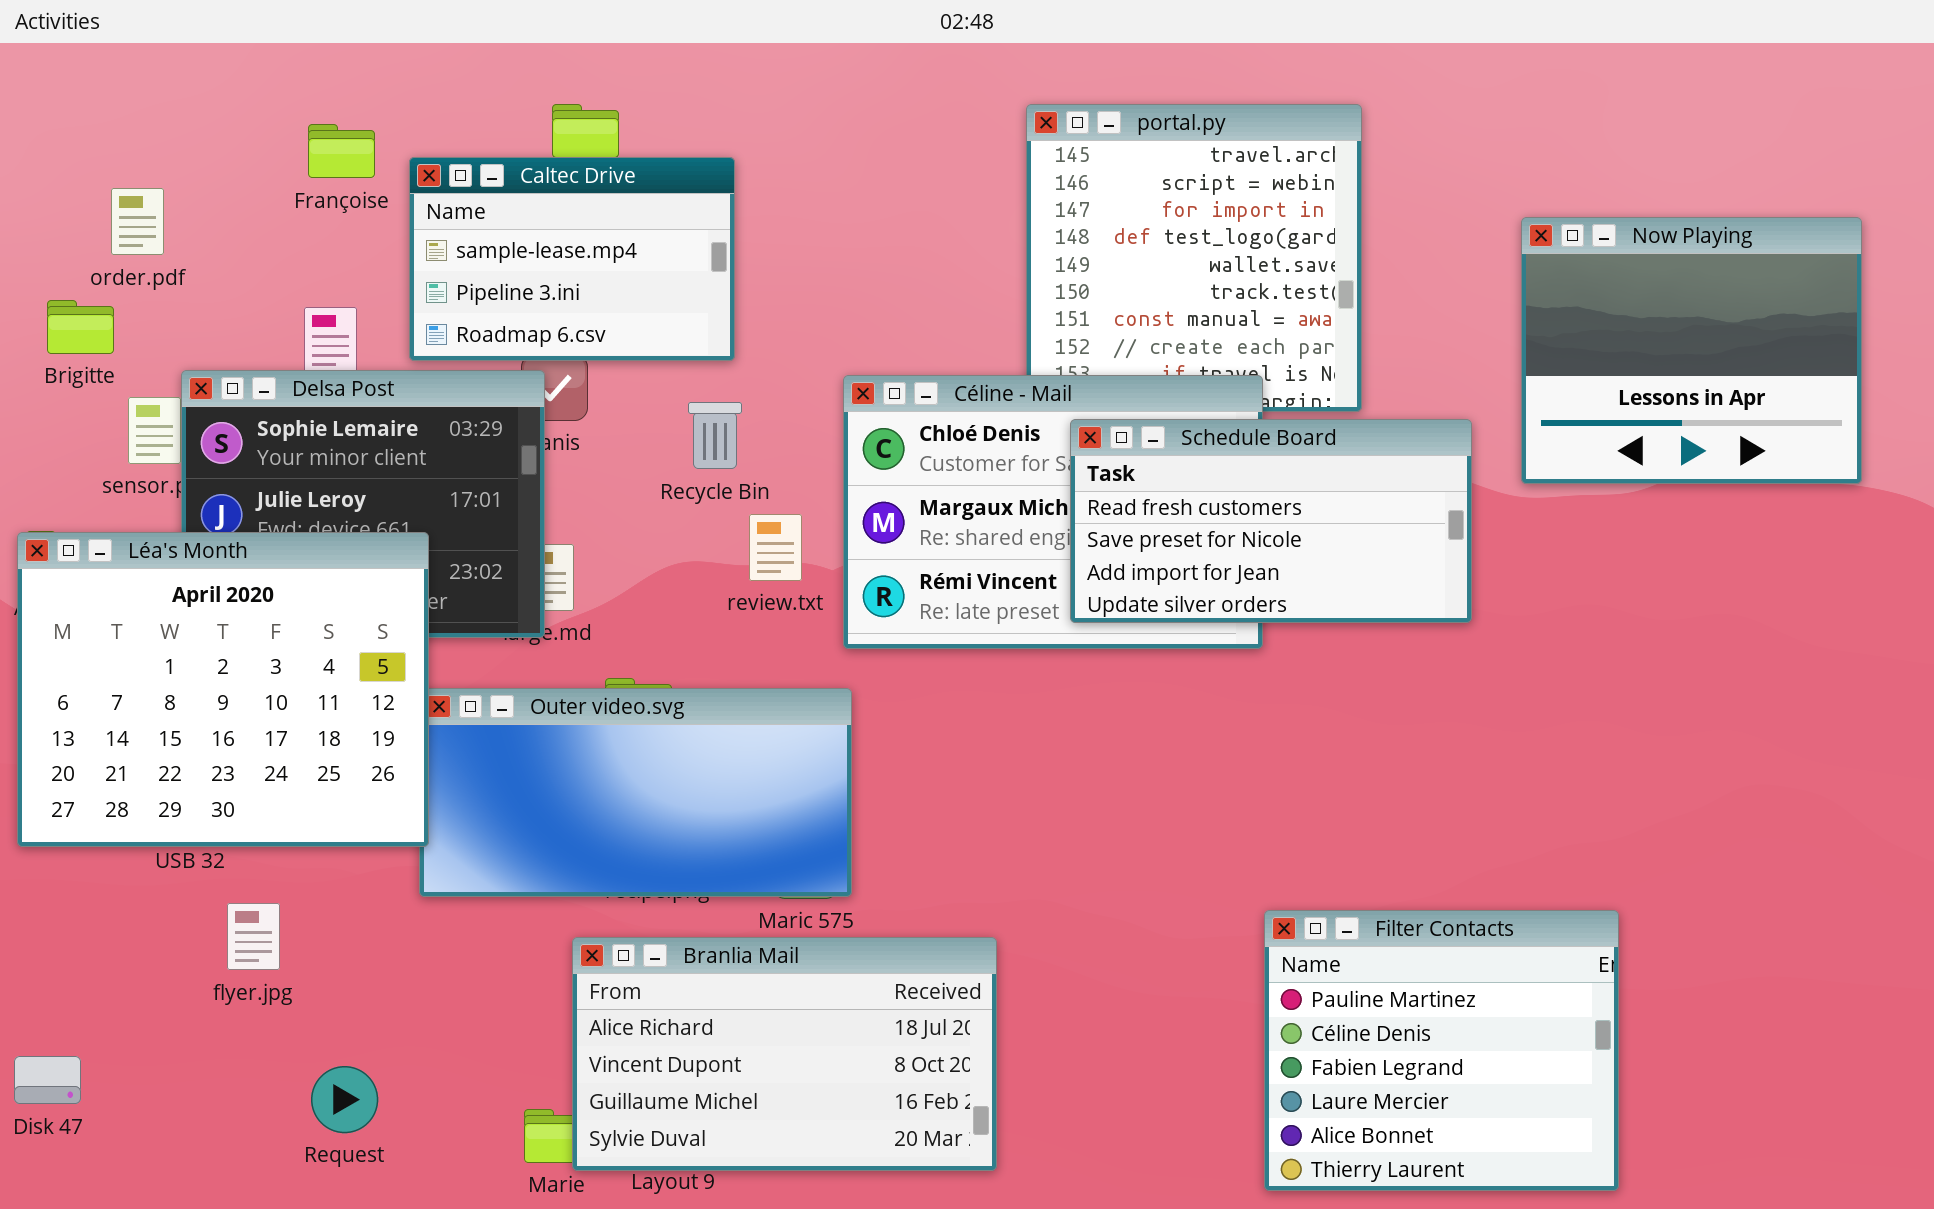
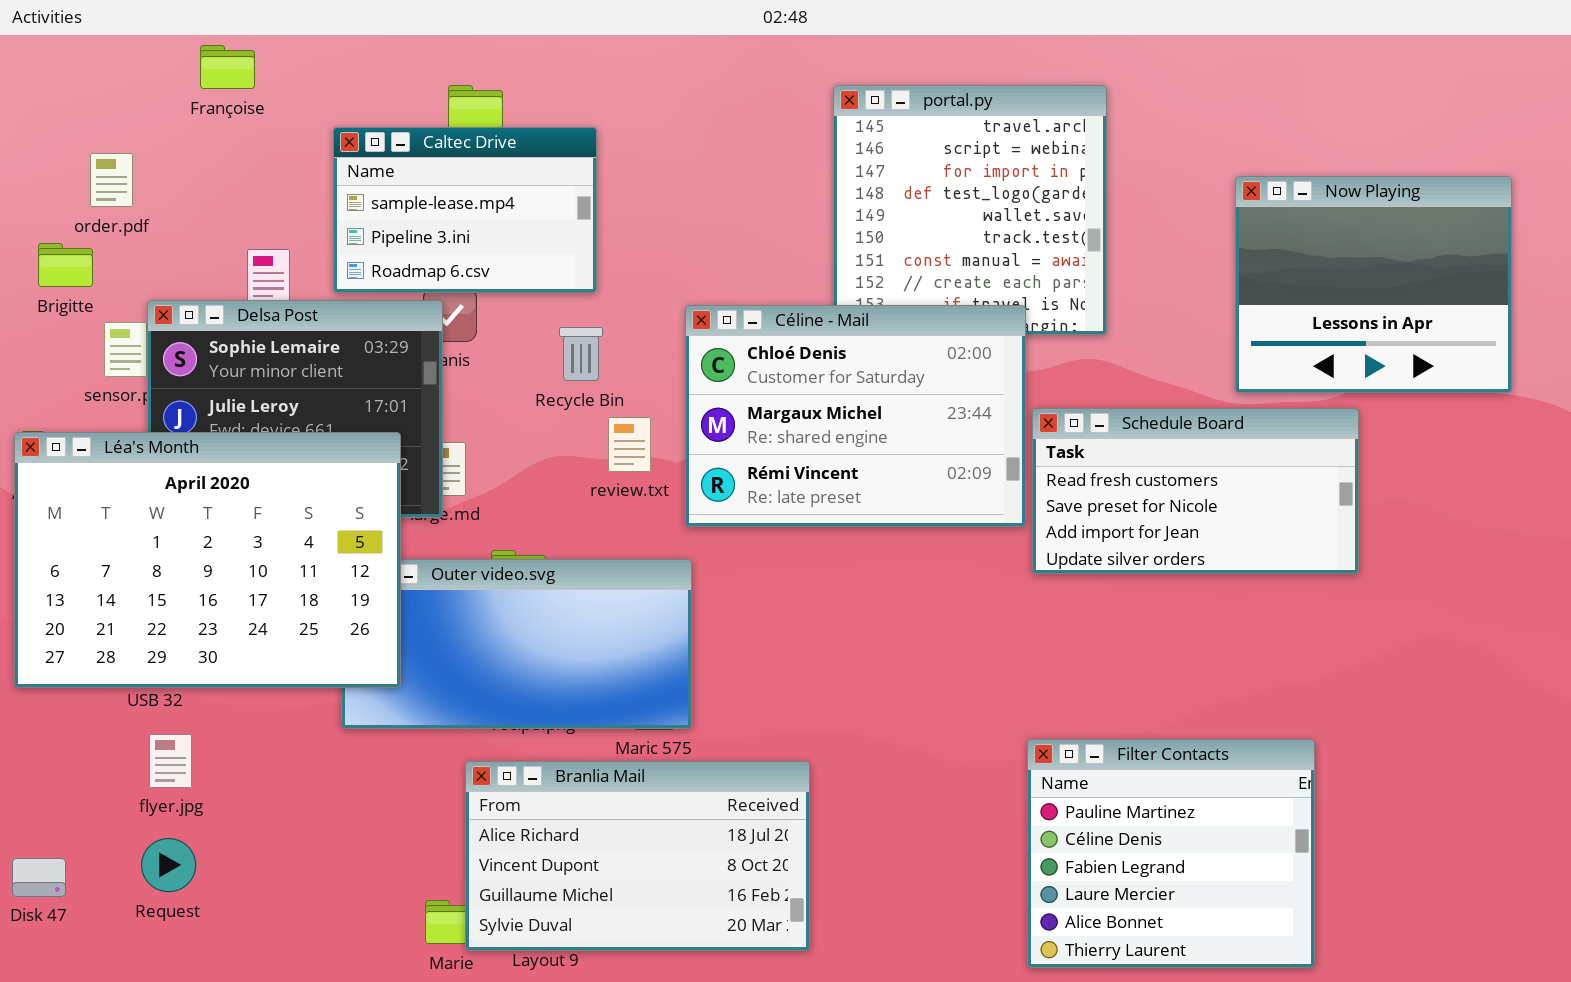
Françoise: [308,124,375,178] -> [200,45,255,89], moved
Schedule Board: [1070,419,1472,623] -> [1032,408,1359,574], moved
Léa's Month: [17,532,429,847] -> [14,432,401,688], resized
flyer.jpg: [227,903,280,970] -> [149,734,192,788], moved
Request: [311,1066,378,1133] -> [141,838,196,892], moved

